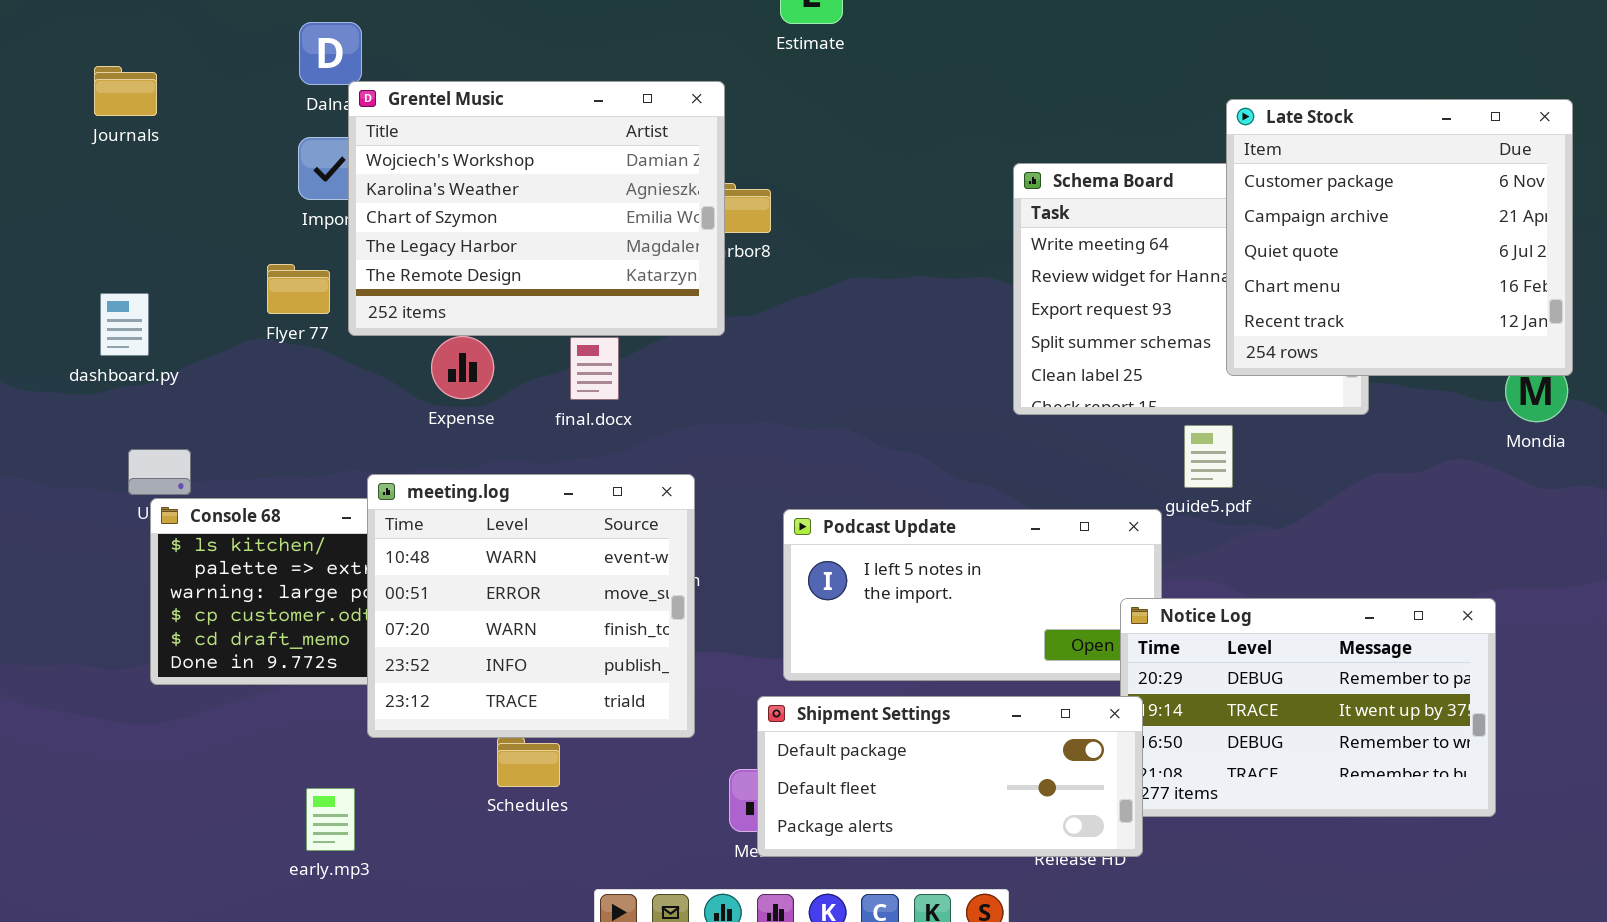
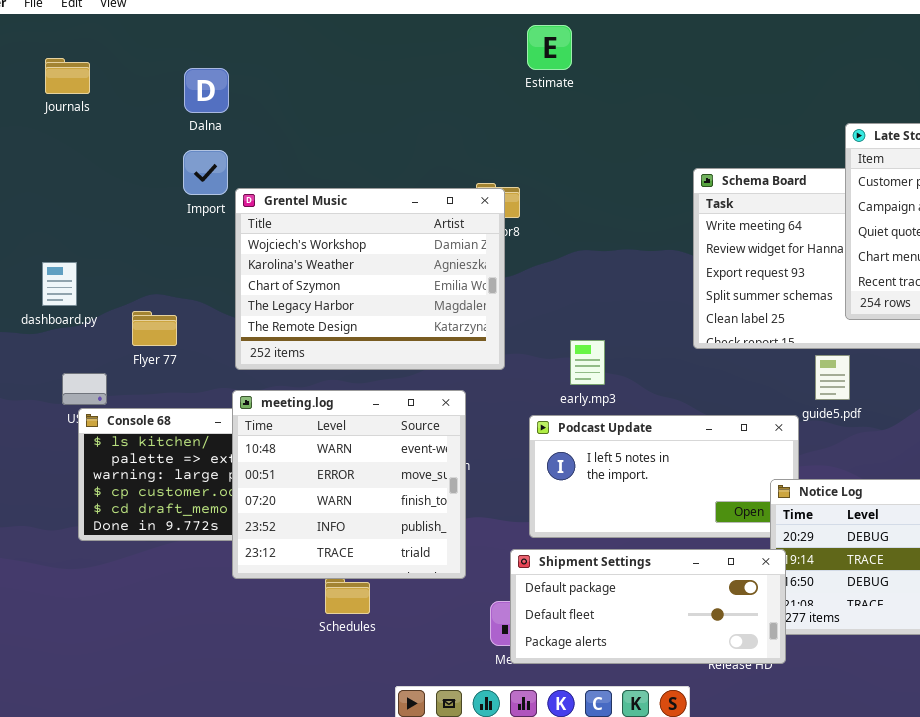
Journals: [94,66,157,116] -> [45,58,90,94], moved
Grentel Music: [348,81,725,336] -> [235,188,505,370], moved
Flyer 77: [267,264,330,314] -> [132,311,177,346], moved
early.mp3: [306,788,355,851] -> [570,340,605,385], moved

